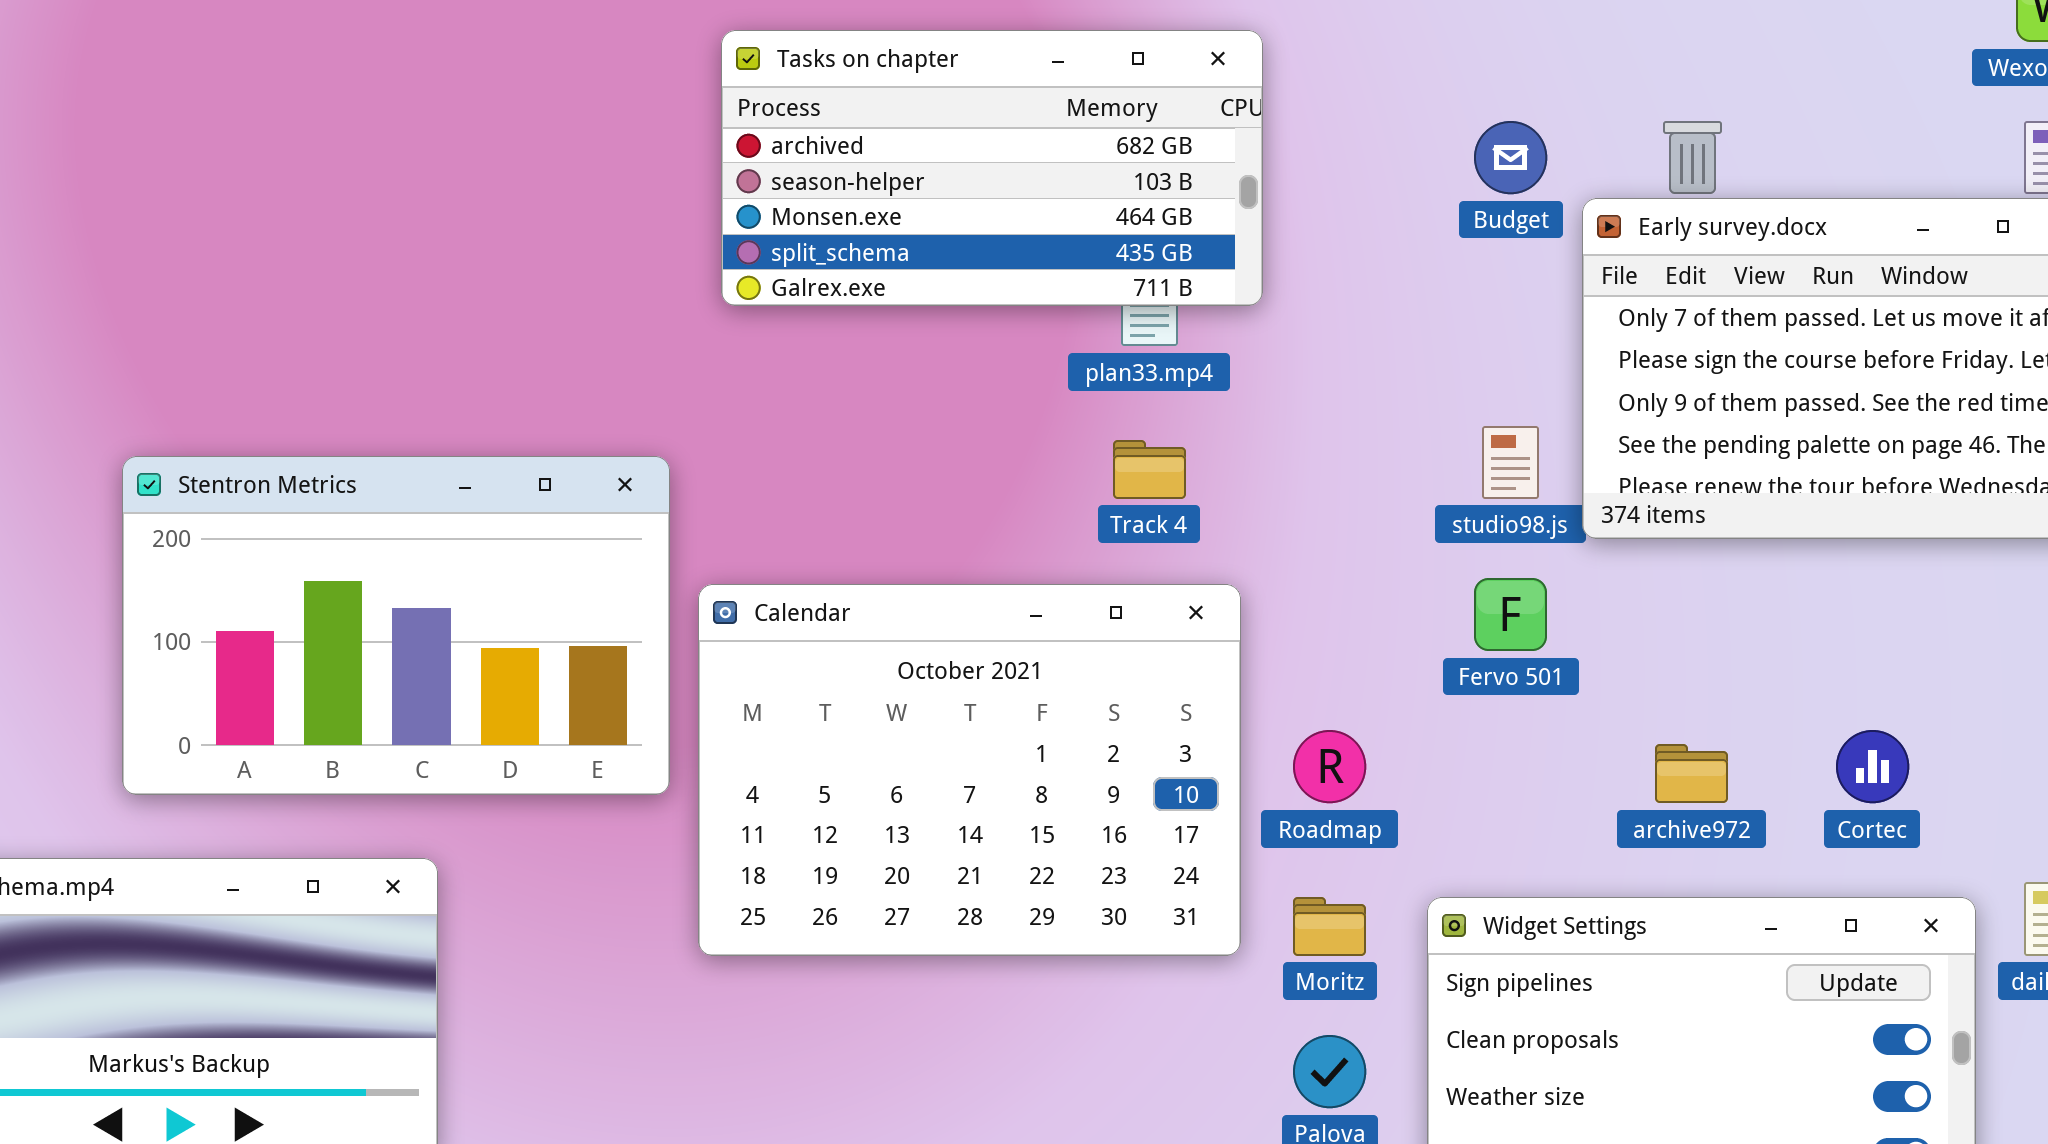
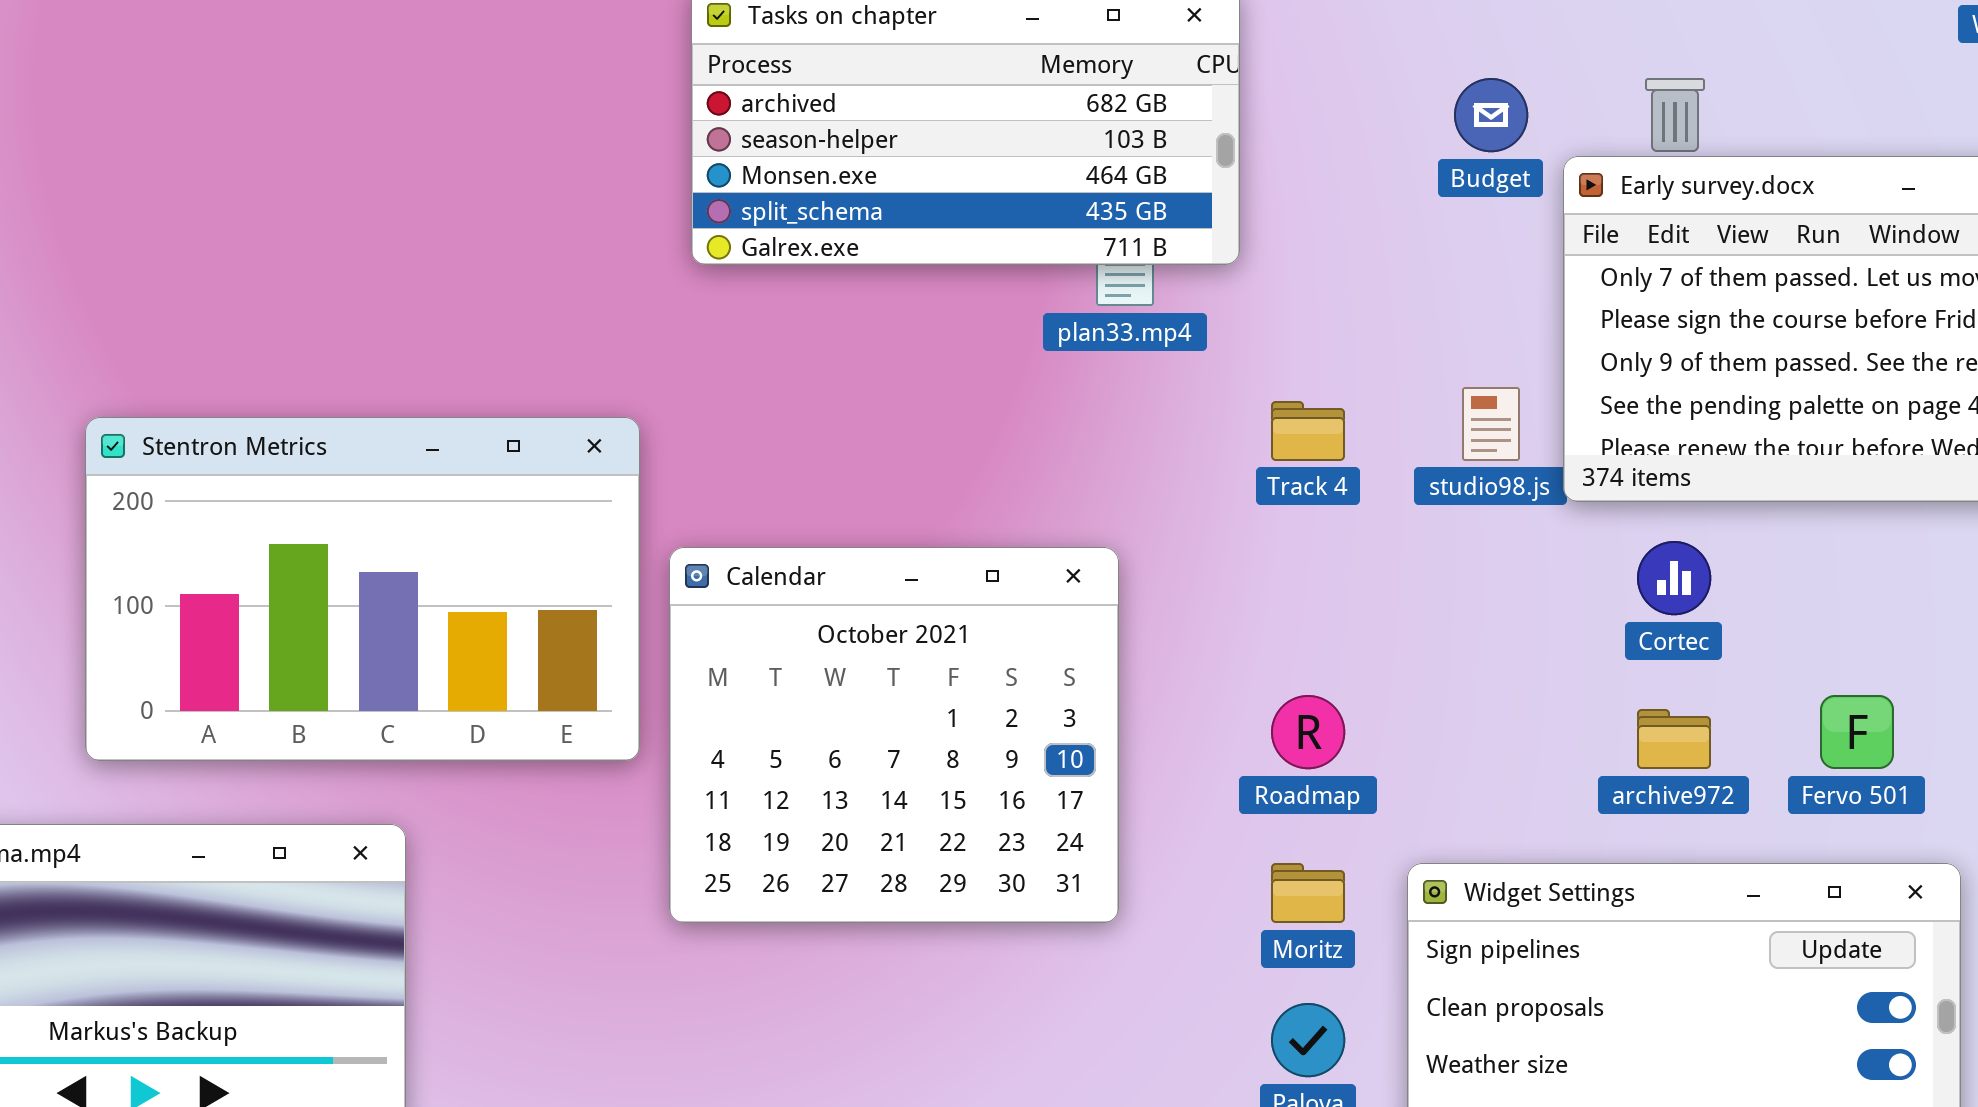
Track 4: [1113,440,1186,499] -> [1271,401,1345,461], moved
Fervo 501: [1474,578,1547,651] -> [1820,695,1894,769], moved
Calendar: [698,584,1241,956] -> [669,547,1119,923], resized
Cortec: [1836,730,1909,803] -> [1637,541,1711,615], moved

